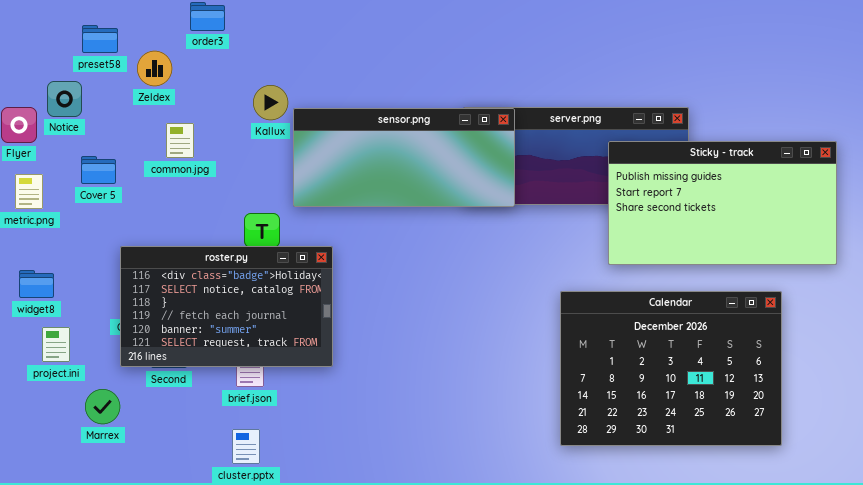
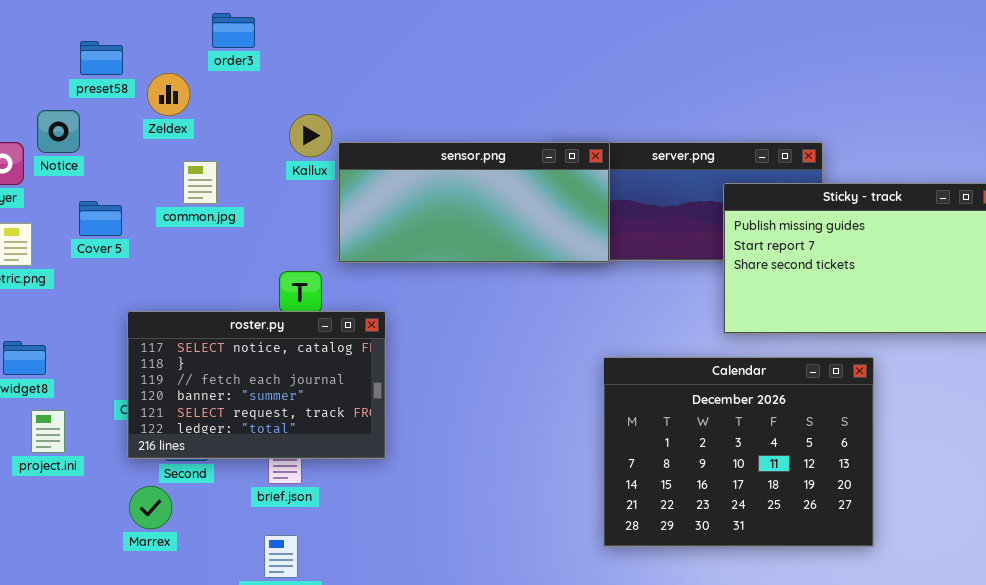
roster.py: [120,246,333,367] -> [127,311,386,459], scrolled down 1 row
Calendar: [560,291,782,446] -> [603,357,874,547], moved
Marrex: [85,389,120,424] -> [129,486,172,529], moved

